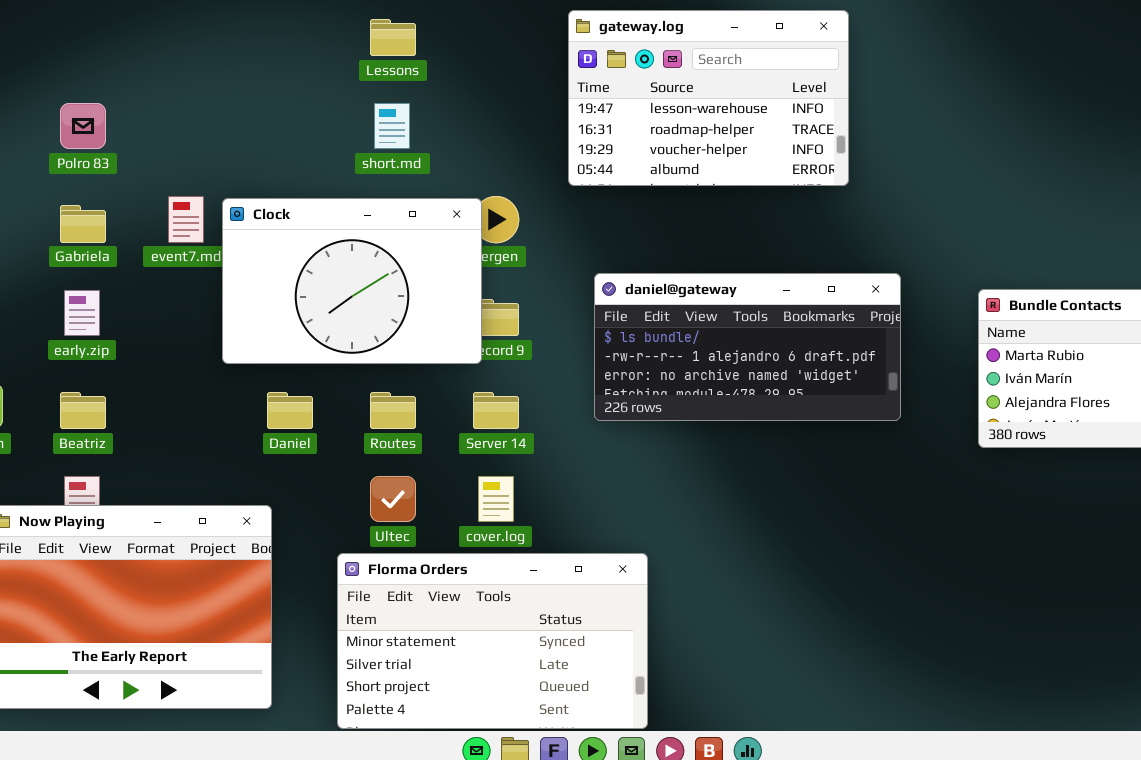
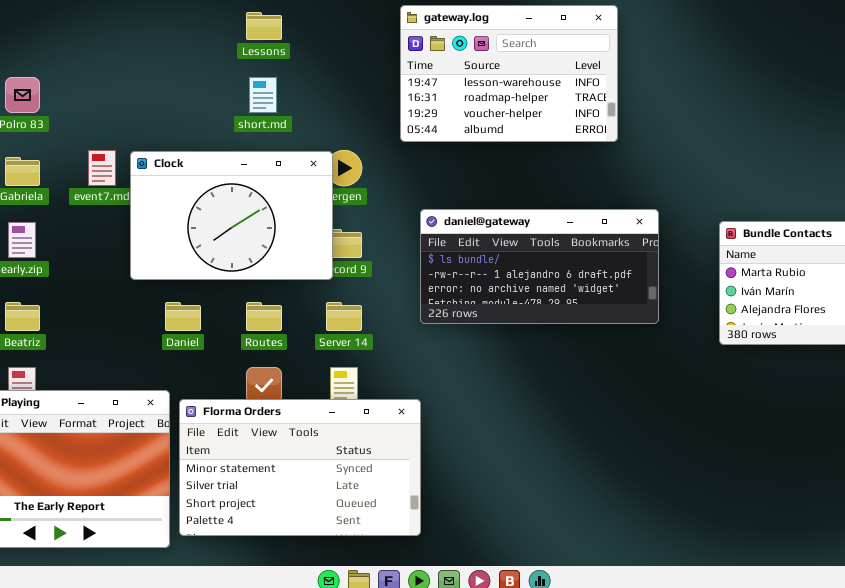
Florma Orders: [337,553,648,729] -> [179,399,421,536], moved

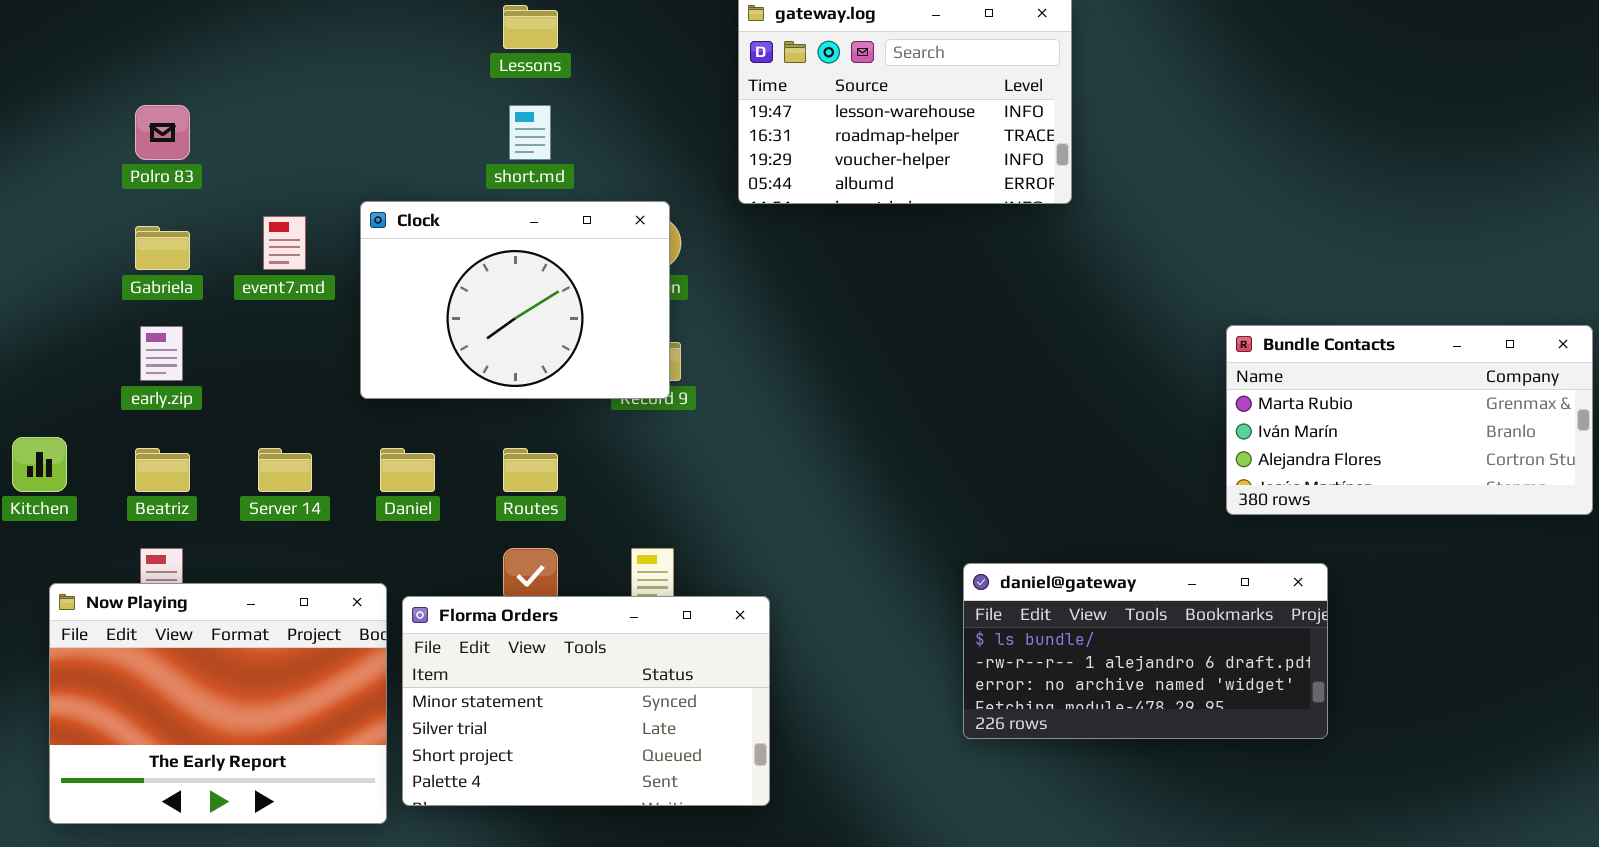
Clock: [130,151,333,280] -> [360,201,670,399], moved
daniel@gateway: [420,209,659,324] -> [963,563,1328,739], moved
Server 14: [326,302,362,331] -> [258,448,312,492], moved

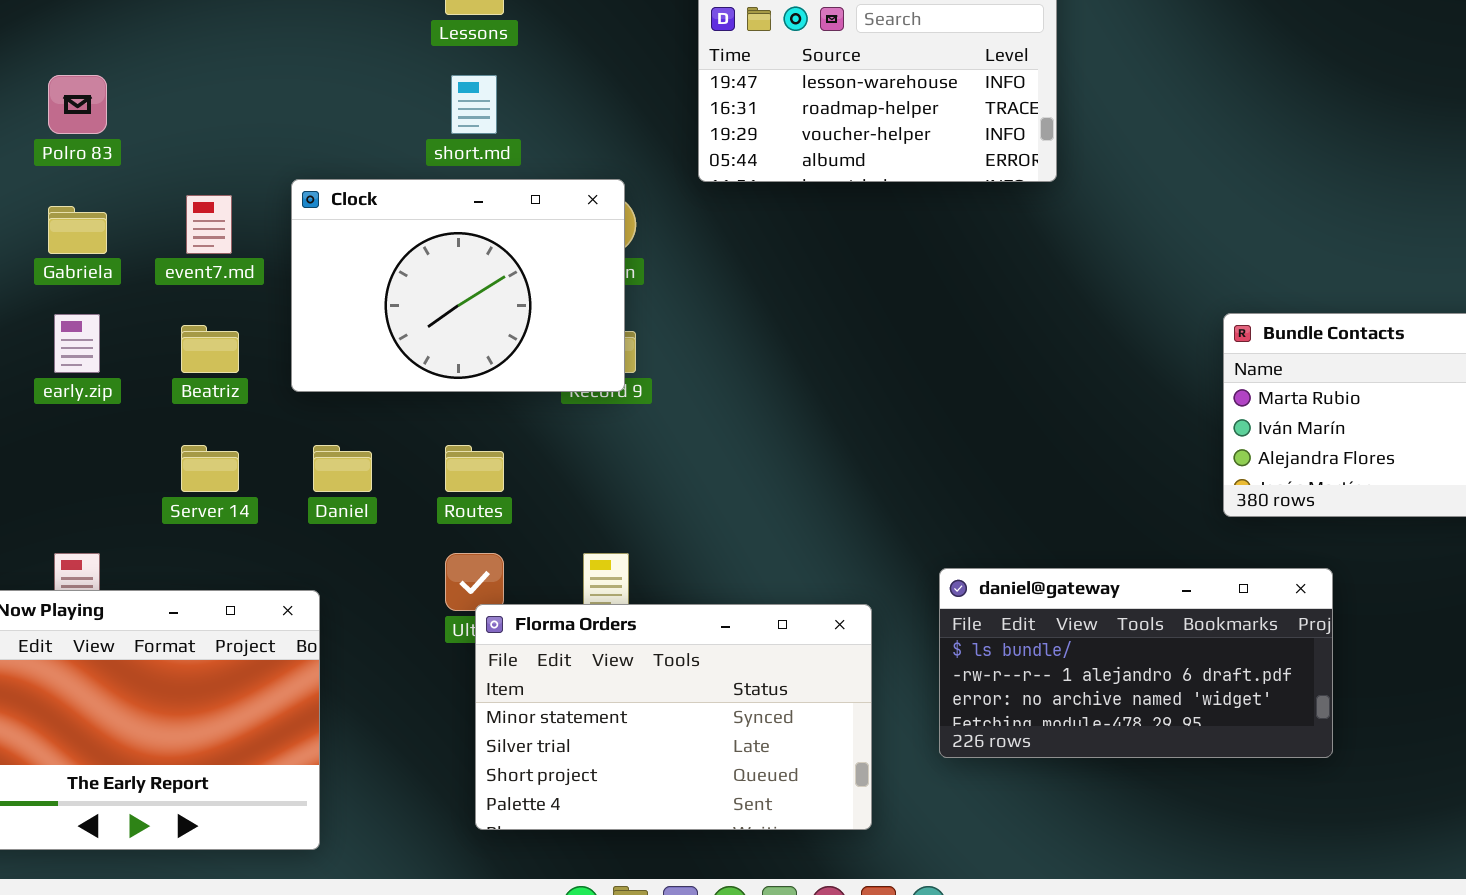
Beatriz: [135,448,190,492] -> [181,325,239,373], moved
Florma Orders: [402,596,770,806] -> [475,604,872,830], moved

